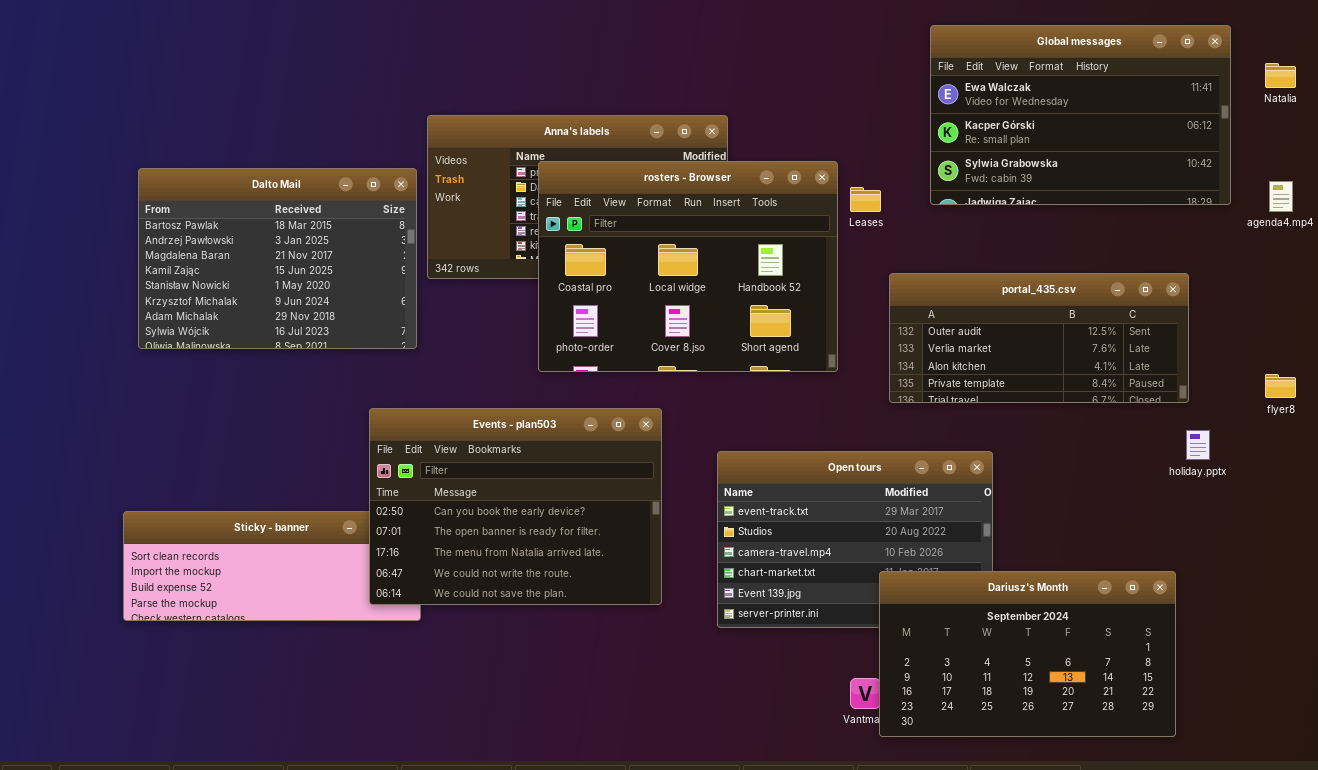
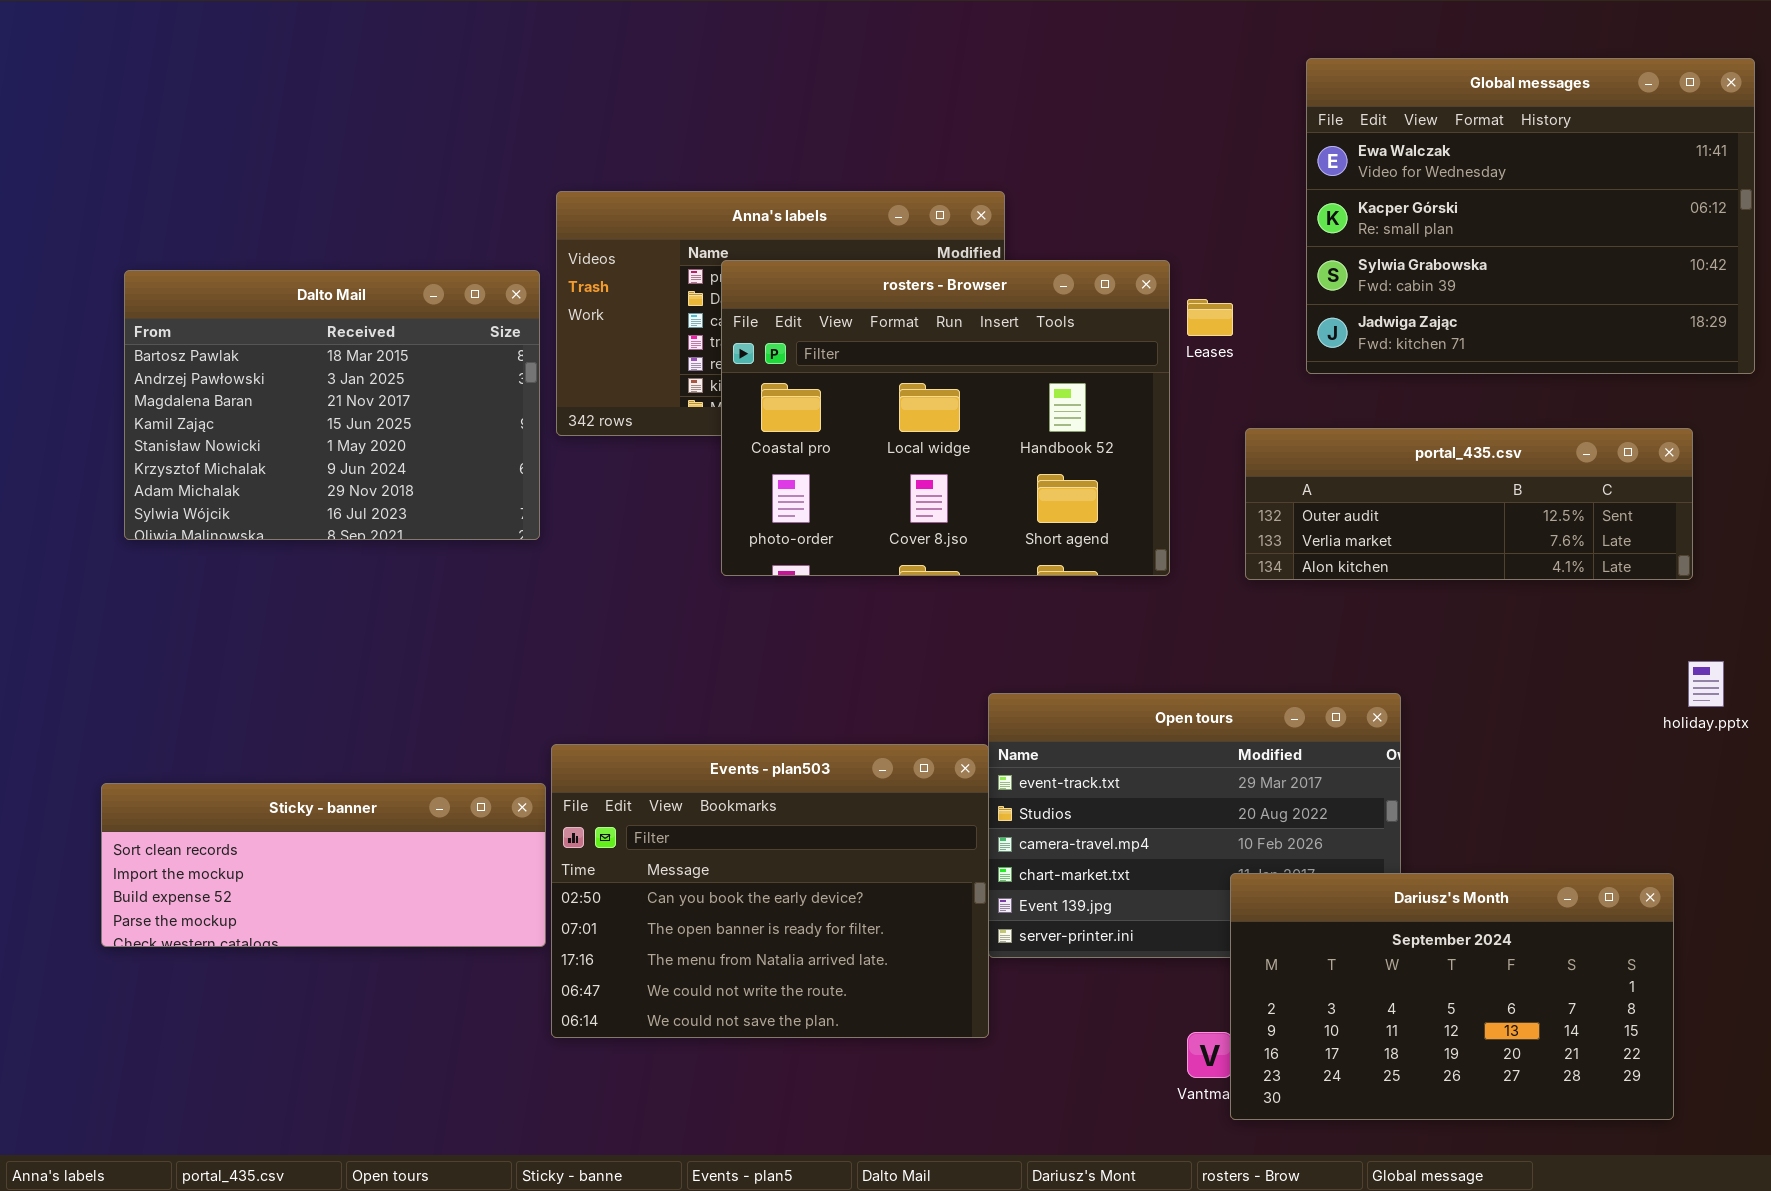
Global messages: [930,25,1231,205] -> [1306,58,1755,374], resized
portal_435.csv: [889,273,1189,403] -> [1245,428,1693,580], resized
Events - plan503: [369,408,662,605] -> [551,744,989,1038], moved

